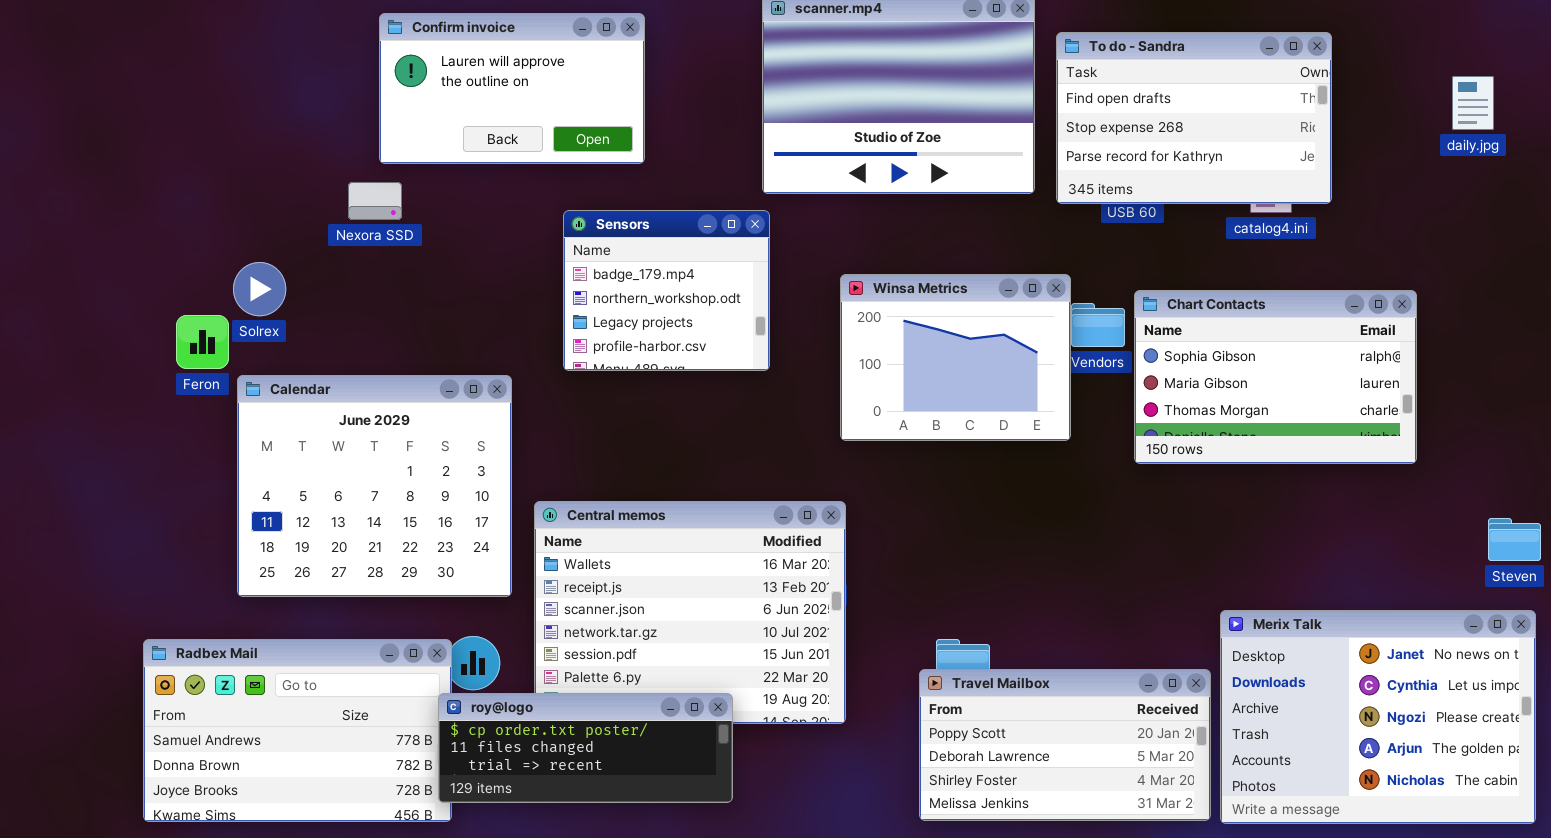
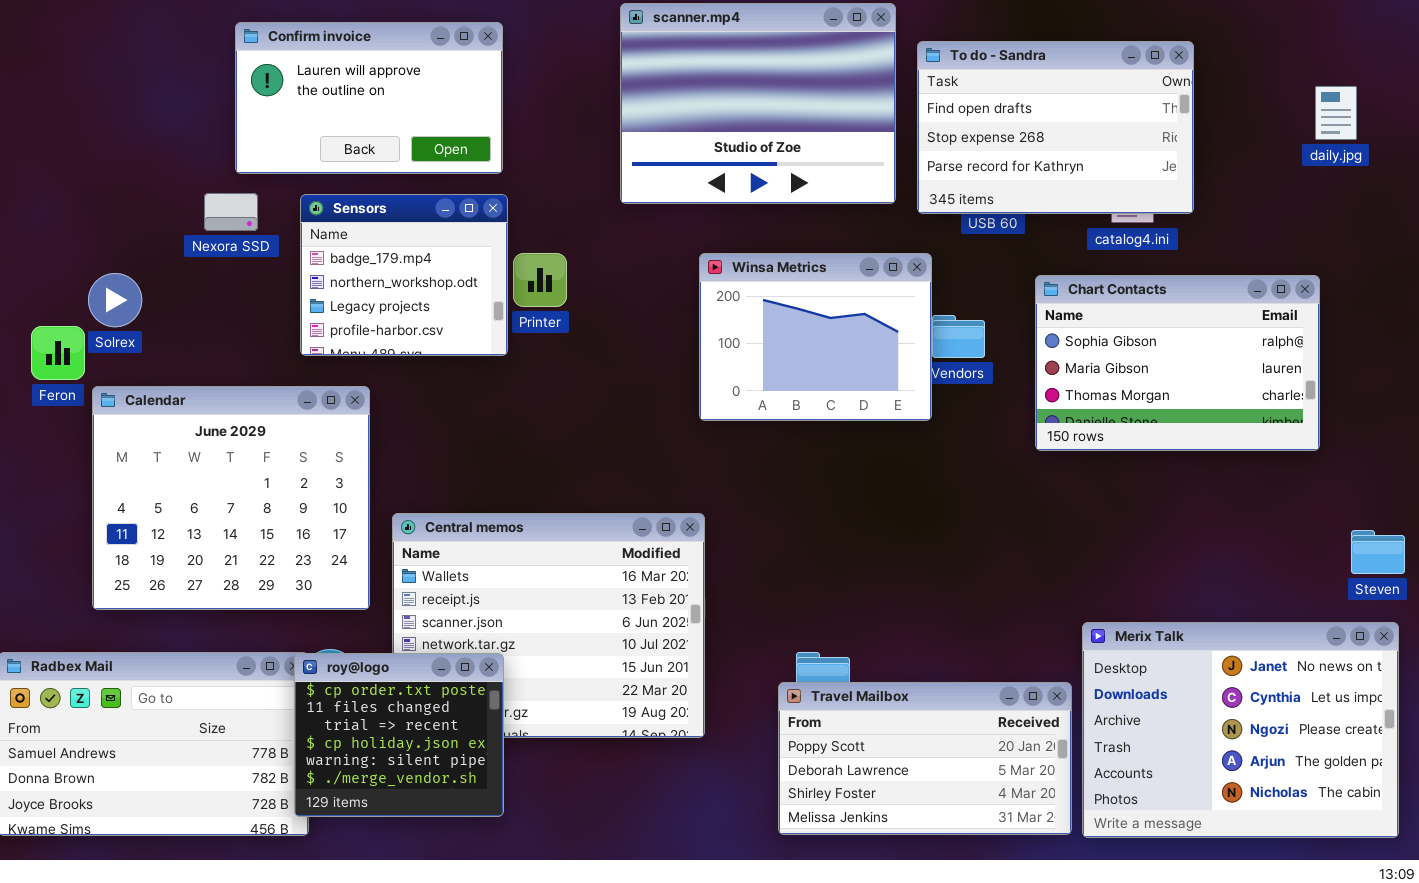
Sensors: [563,210,770,371] -> [300,194,508,356], moved
Winsa Metrics: [840,274,1071,441] -> [699,253,932,421], moved
Chart Contacts: [1134,290,1417,464] -> [1035,275,1320,451], moved
roy@logo: [438,693,733,803] -> [294,653,504,817], resized

